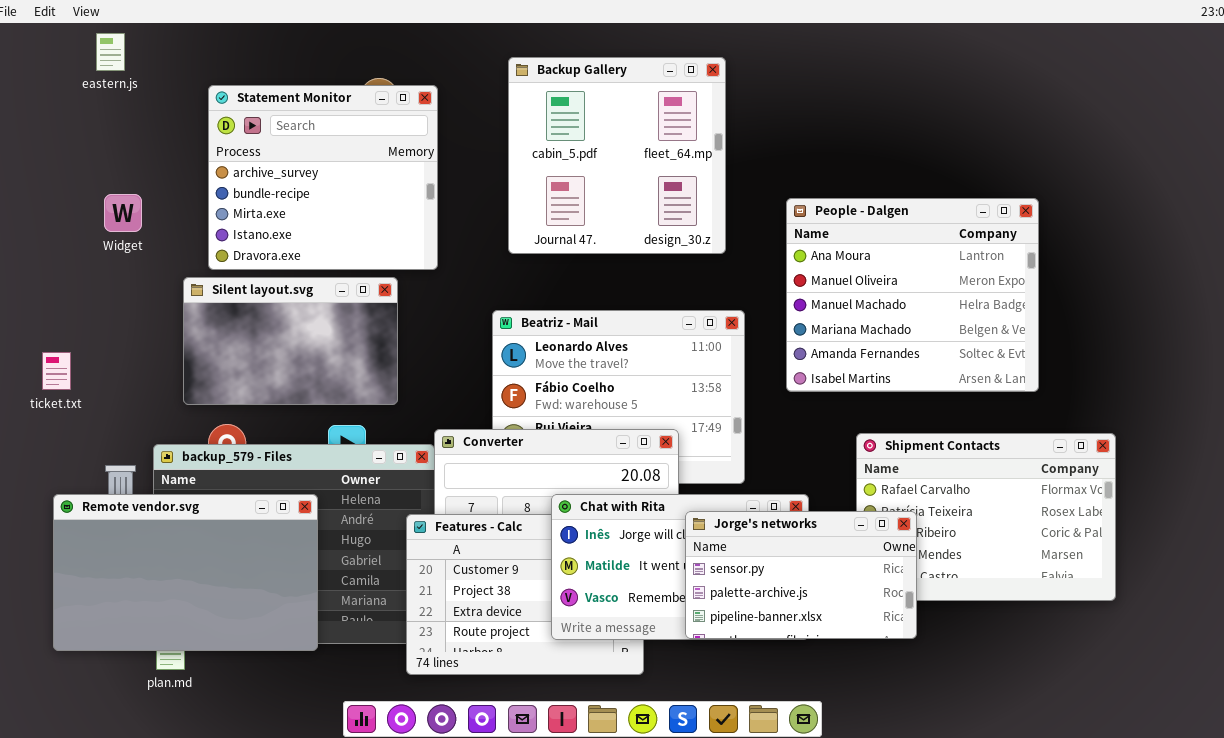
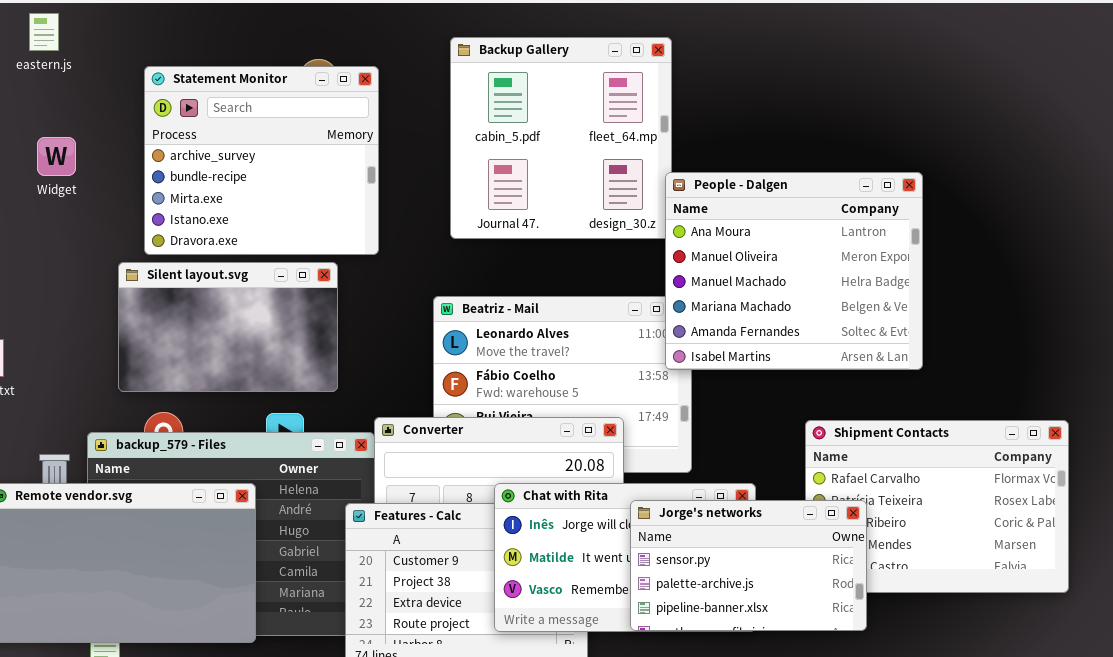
Widget: [104,194,142,232] -> [37,137,76,176], moved
People - Dalgen: [786,198,1039,392] -> [665,172,923,370], moved

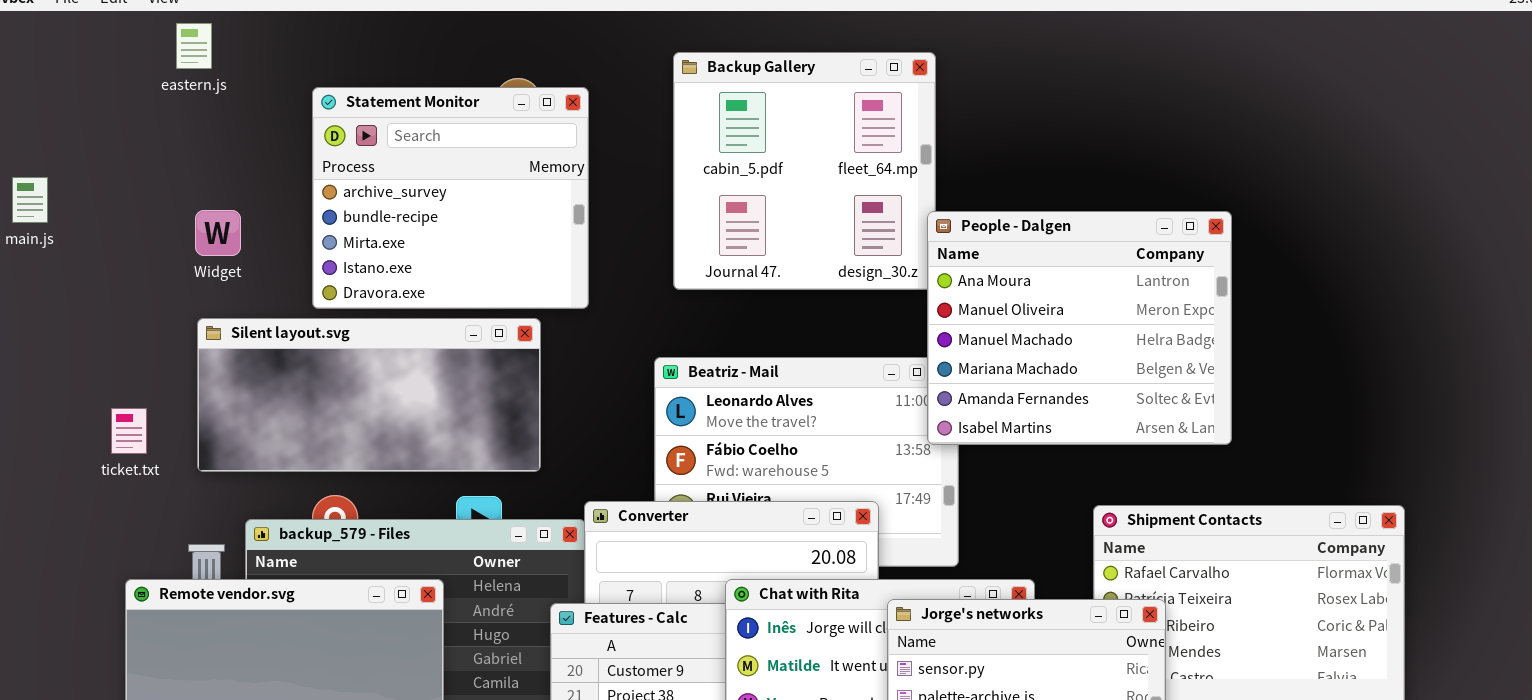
Widget: [37,137,76,176] -> [195,210,241,256], moved
Silent layout.svg: [118,262,338,392] -> [197,318,541,472], resized

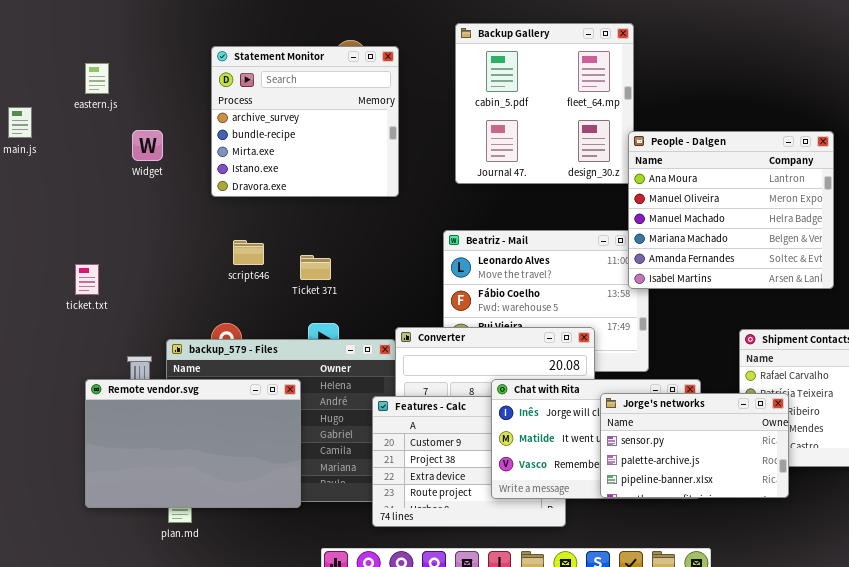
eastern.js: [176,23,212,69] -> [85,63,109,94], moved
Silent layout.svg: [197,318,541,472] -> none, closed

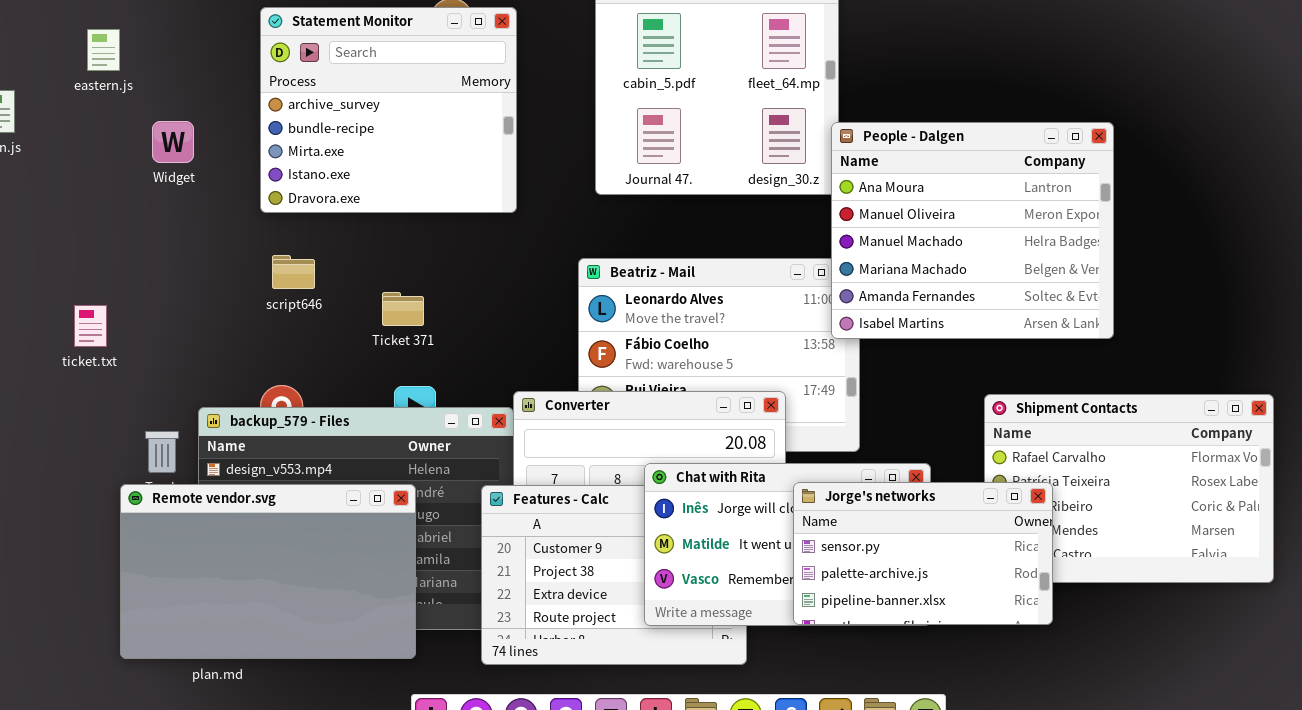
script646: [233,240,264,265] -> [272,255,315,289], moved
Remote vendor.svg: [85,379,301,508] -> [120,484,416,659], moved

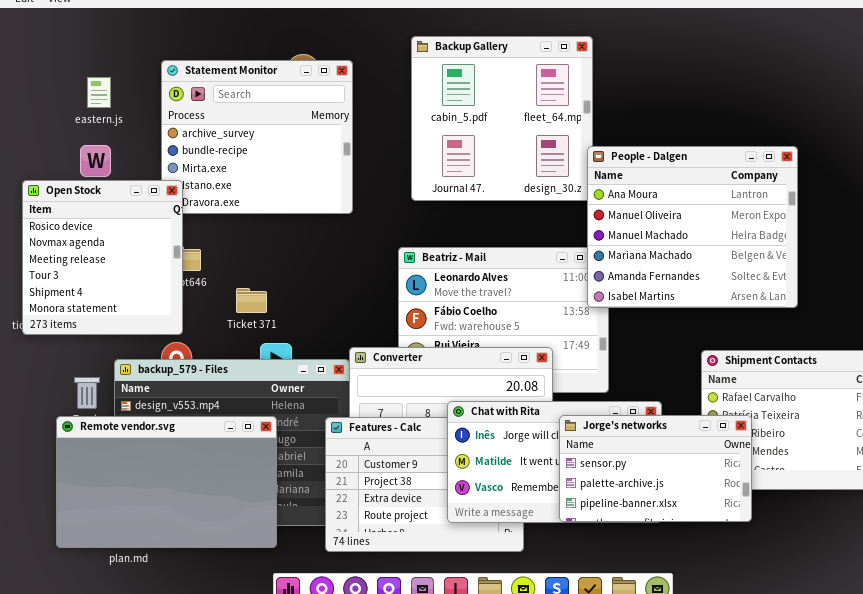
eastern.js: [87,29,120,71] -> [87,77,111,108], moved
Open Stock: none -> [22,180,183,335], opened
Ticket 371: [382,292,424,326] -> [236,288,267,313], moved

